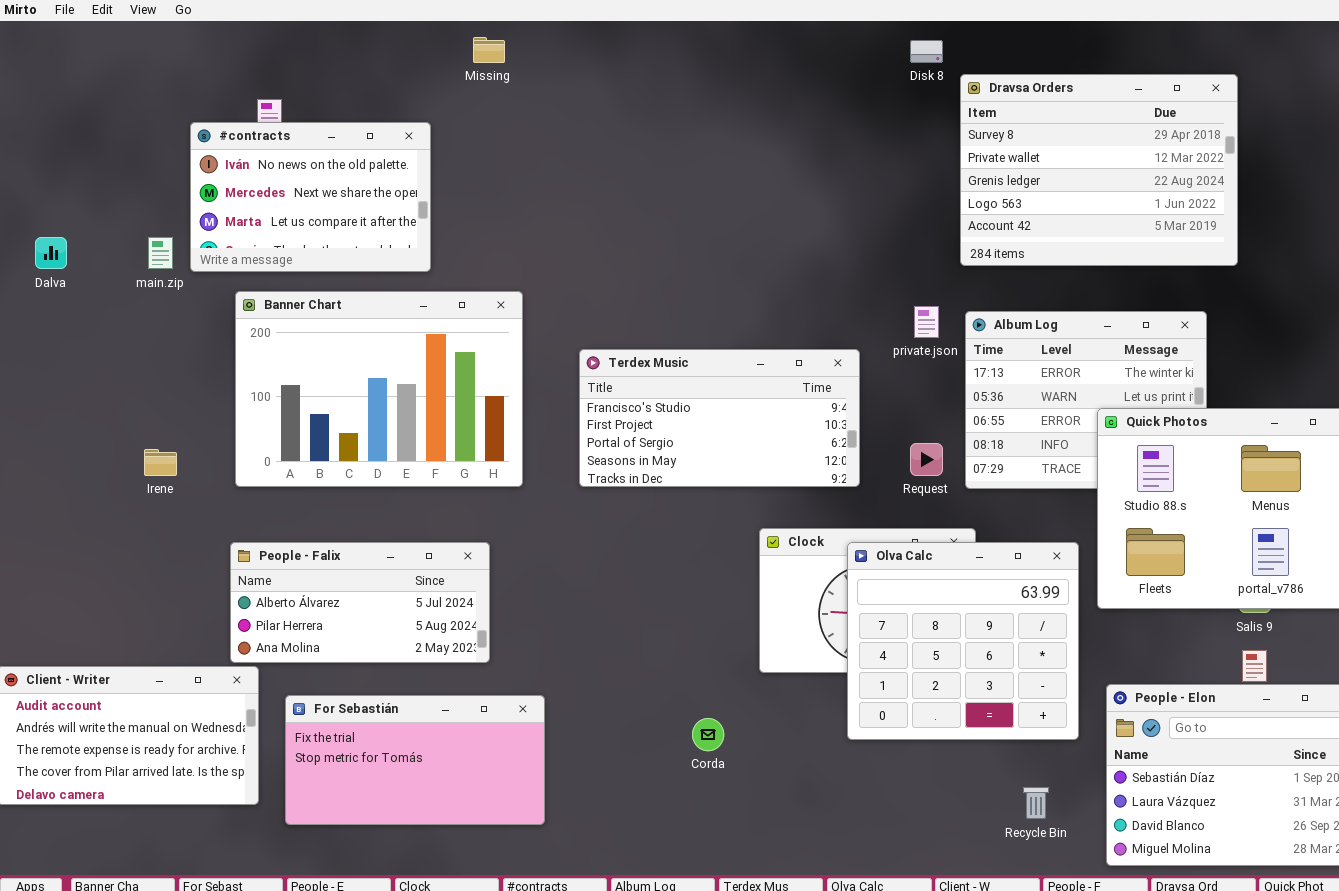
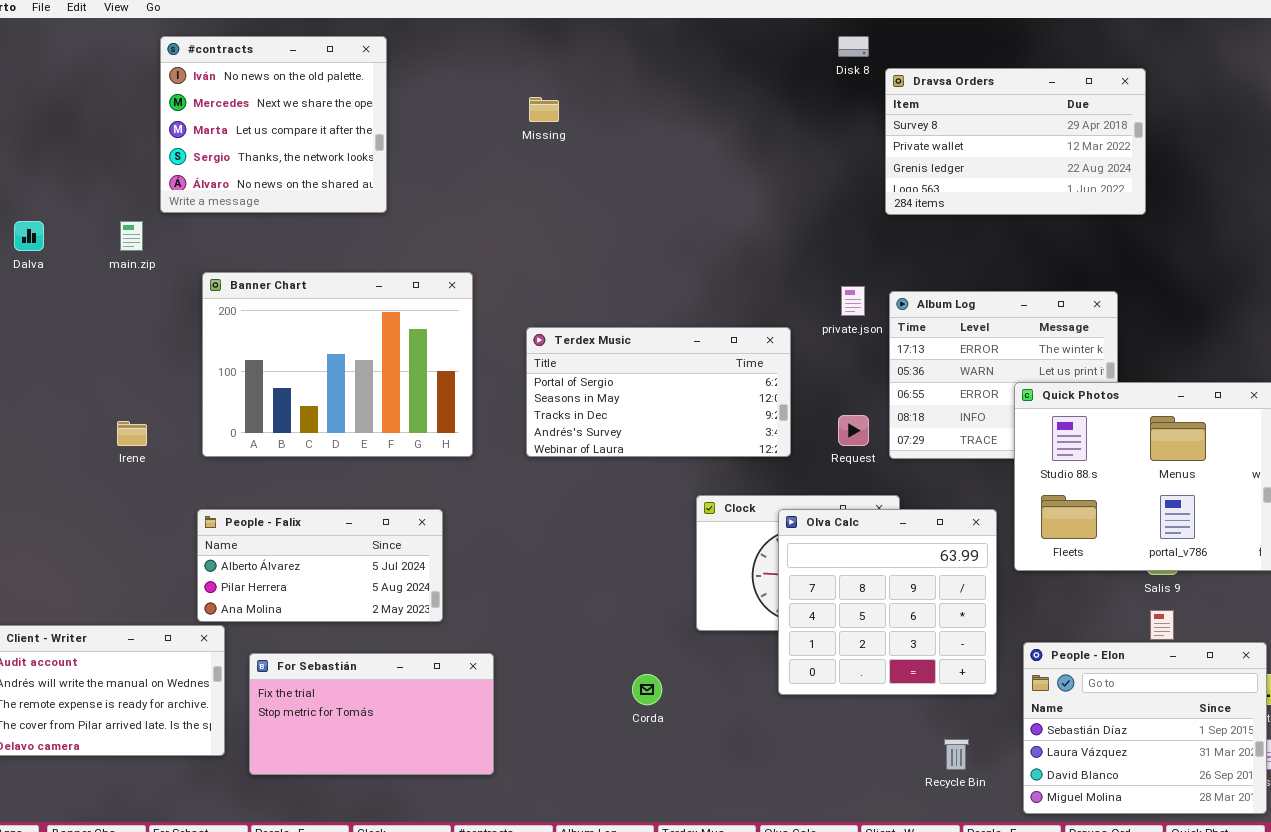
Missing: [473,37,505,63] -> [529,97,559,122], moved
Dravsa Orders: [960,74,1238,266] -> [885,68,1146,215], resized
#contracts: [190,122,431,272] -> [160,36,387,213], moved, resized
Terdex Music: [579,349,860,487] -> [526,327,791,457], scrolled down 2 rows

